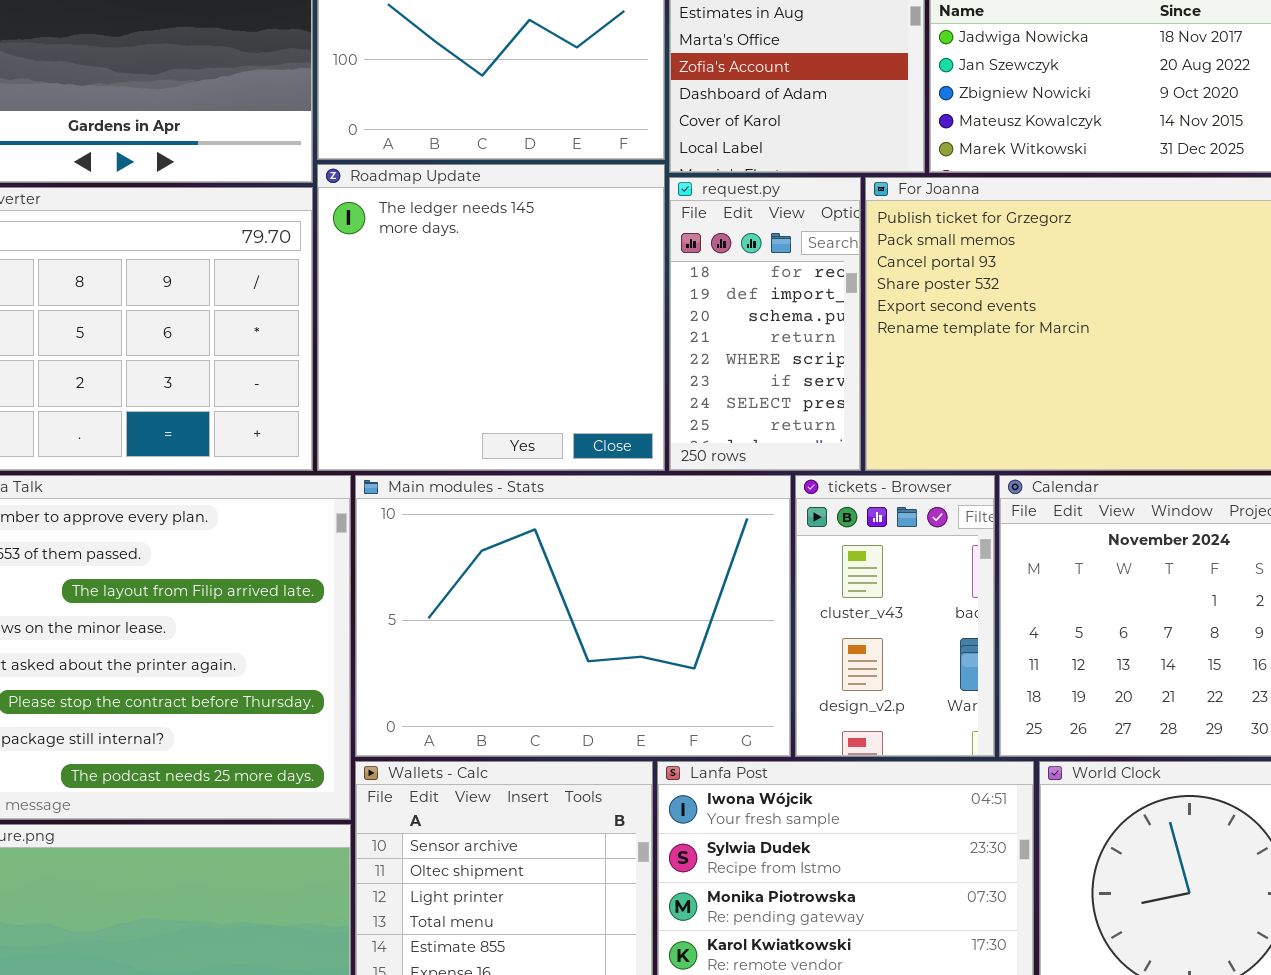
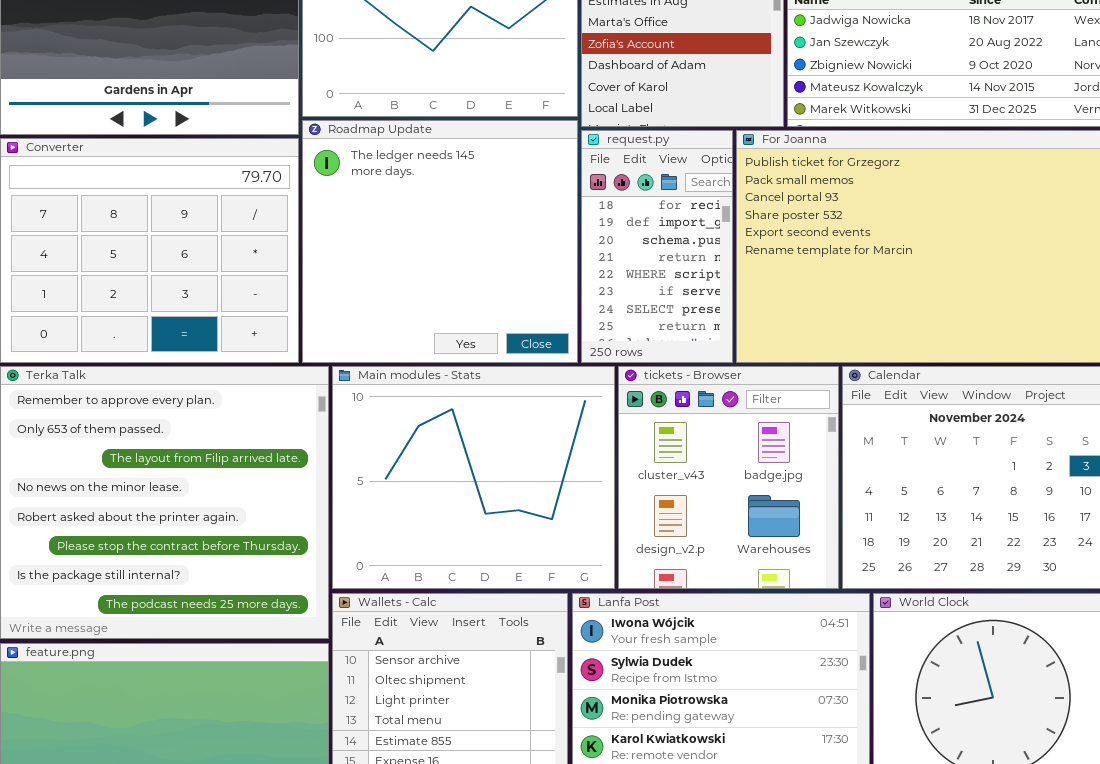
Main modules - Stats: [355,475,791,757] -> [332,366,615,589], resized
tickets - Browser: [795,475,995,757] -> [618,366,839,589], resized

